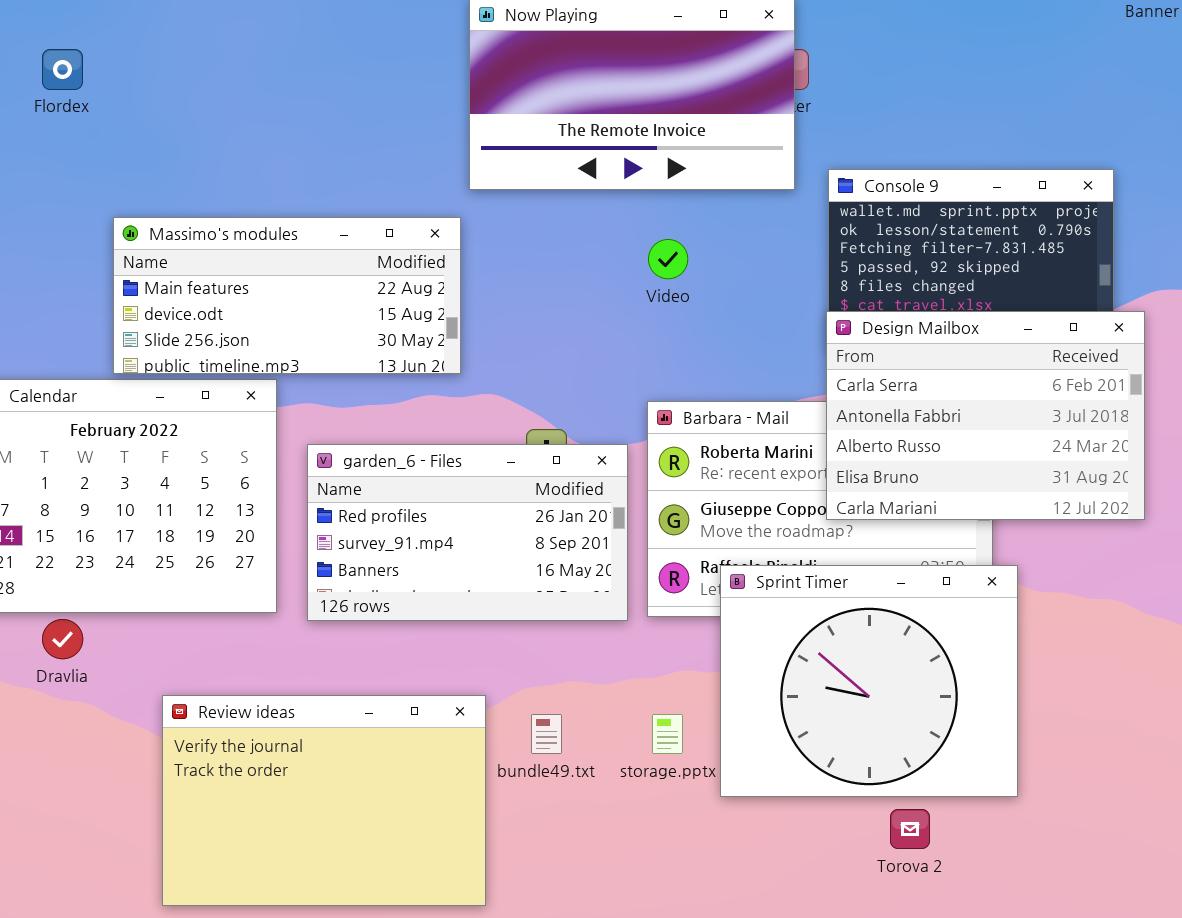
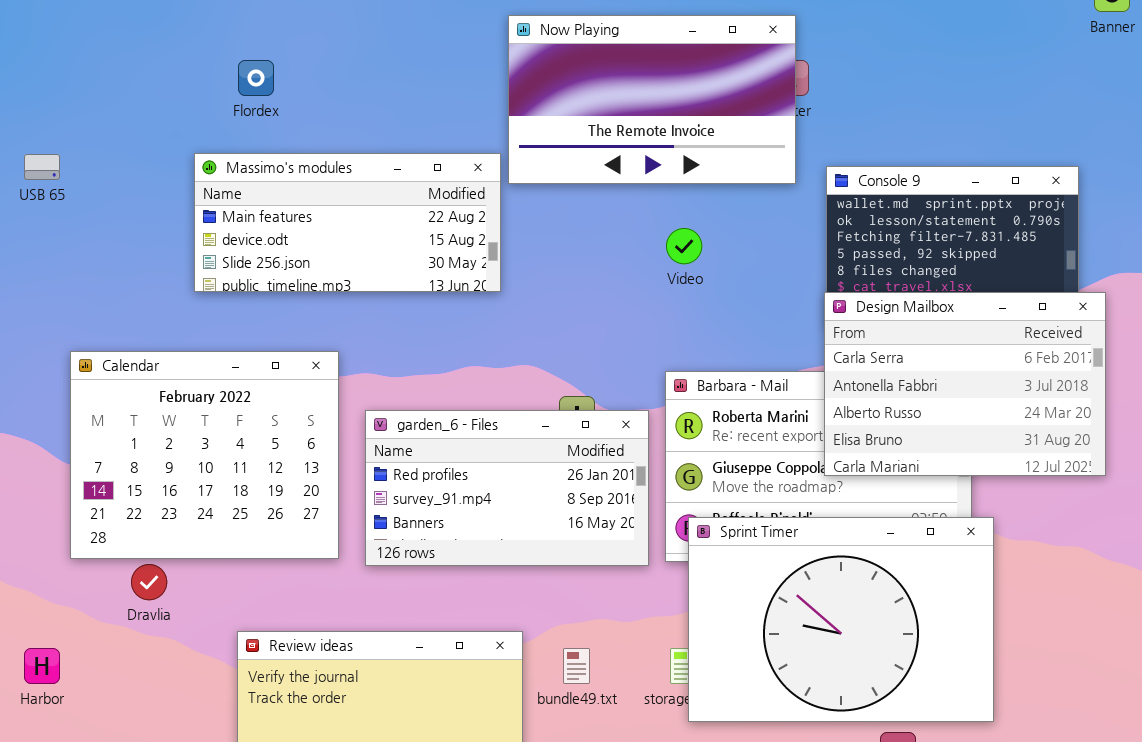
Flordex: [42,49,83,90] -> [238,60,274,96], moved
Massimo's modules: [113,217,461,374] -> [194,153,501,292], moved
Sprint Timer: [720,565,1018,797] -> [688,517,994,722], resized

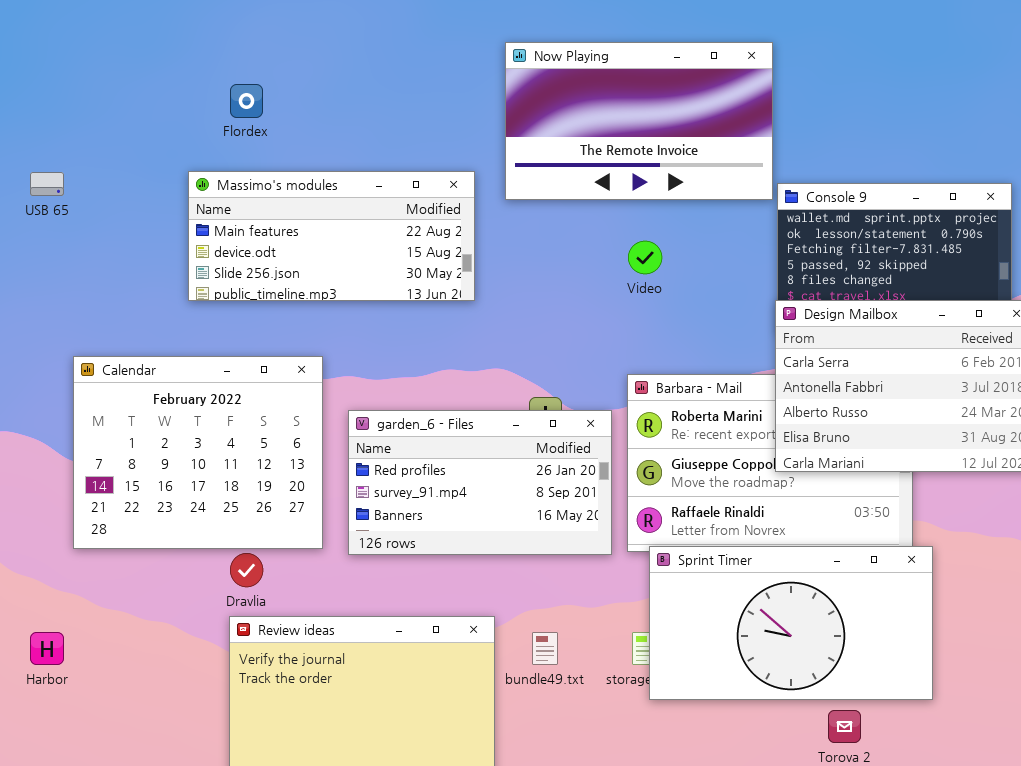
Now Playing: [508,15,796,184] -> [505,42,773,200], moved
Sprint Timer: [688,517,994,722] -> [649,546,933,700], resized
Dravlia: [131,564,167,600] -> [230,553,263,587], moved

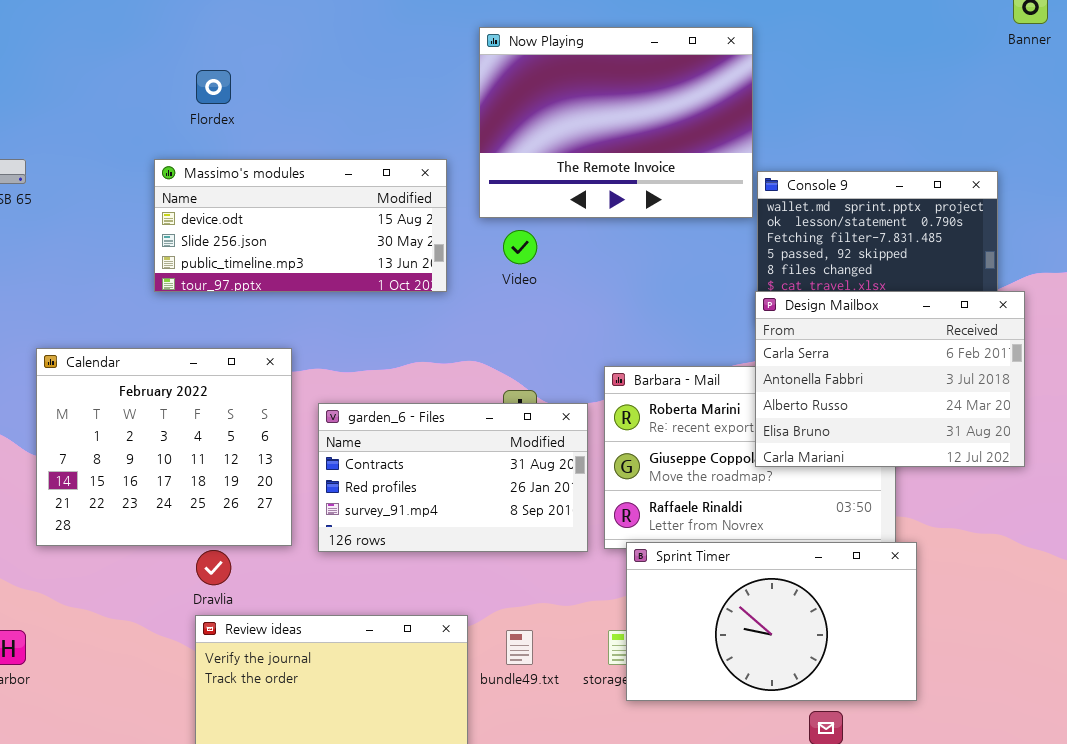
Now Playing: [505,42,773,200] -> [479,27,753,218], resized
Massimo's modules: [188,171,475,301] -> [154,159,447,292], scrolled down 1 row
Video: [628,241,662,274] -> [503,230,537,264], moved
garden_6 - Files: [348,410,612,555] -> [318,403,588,552], scrolled up 1 row

